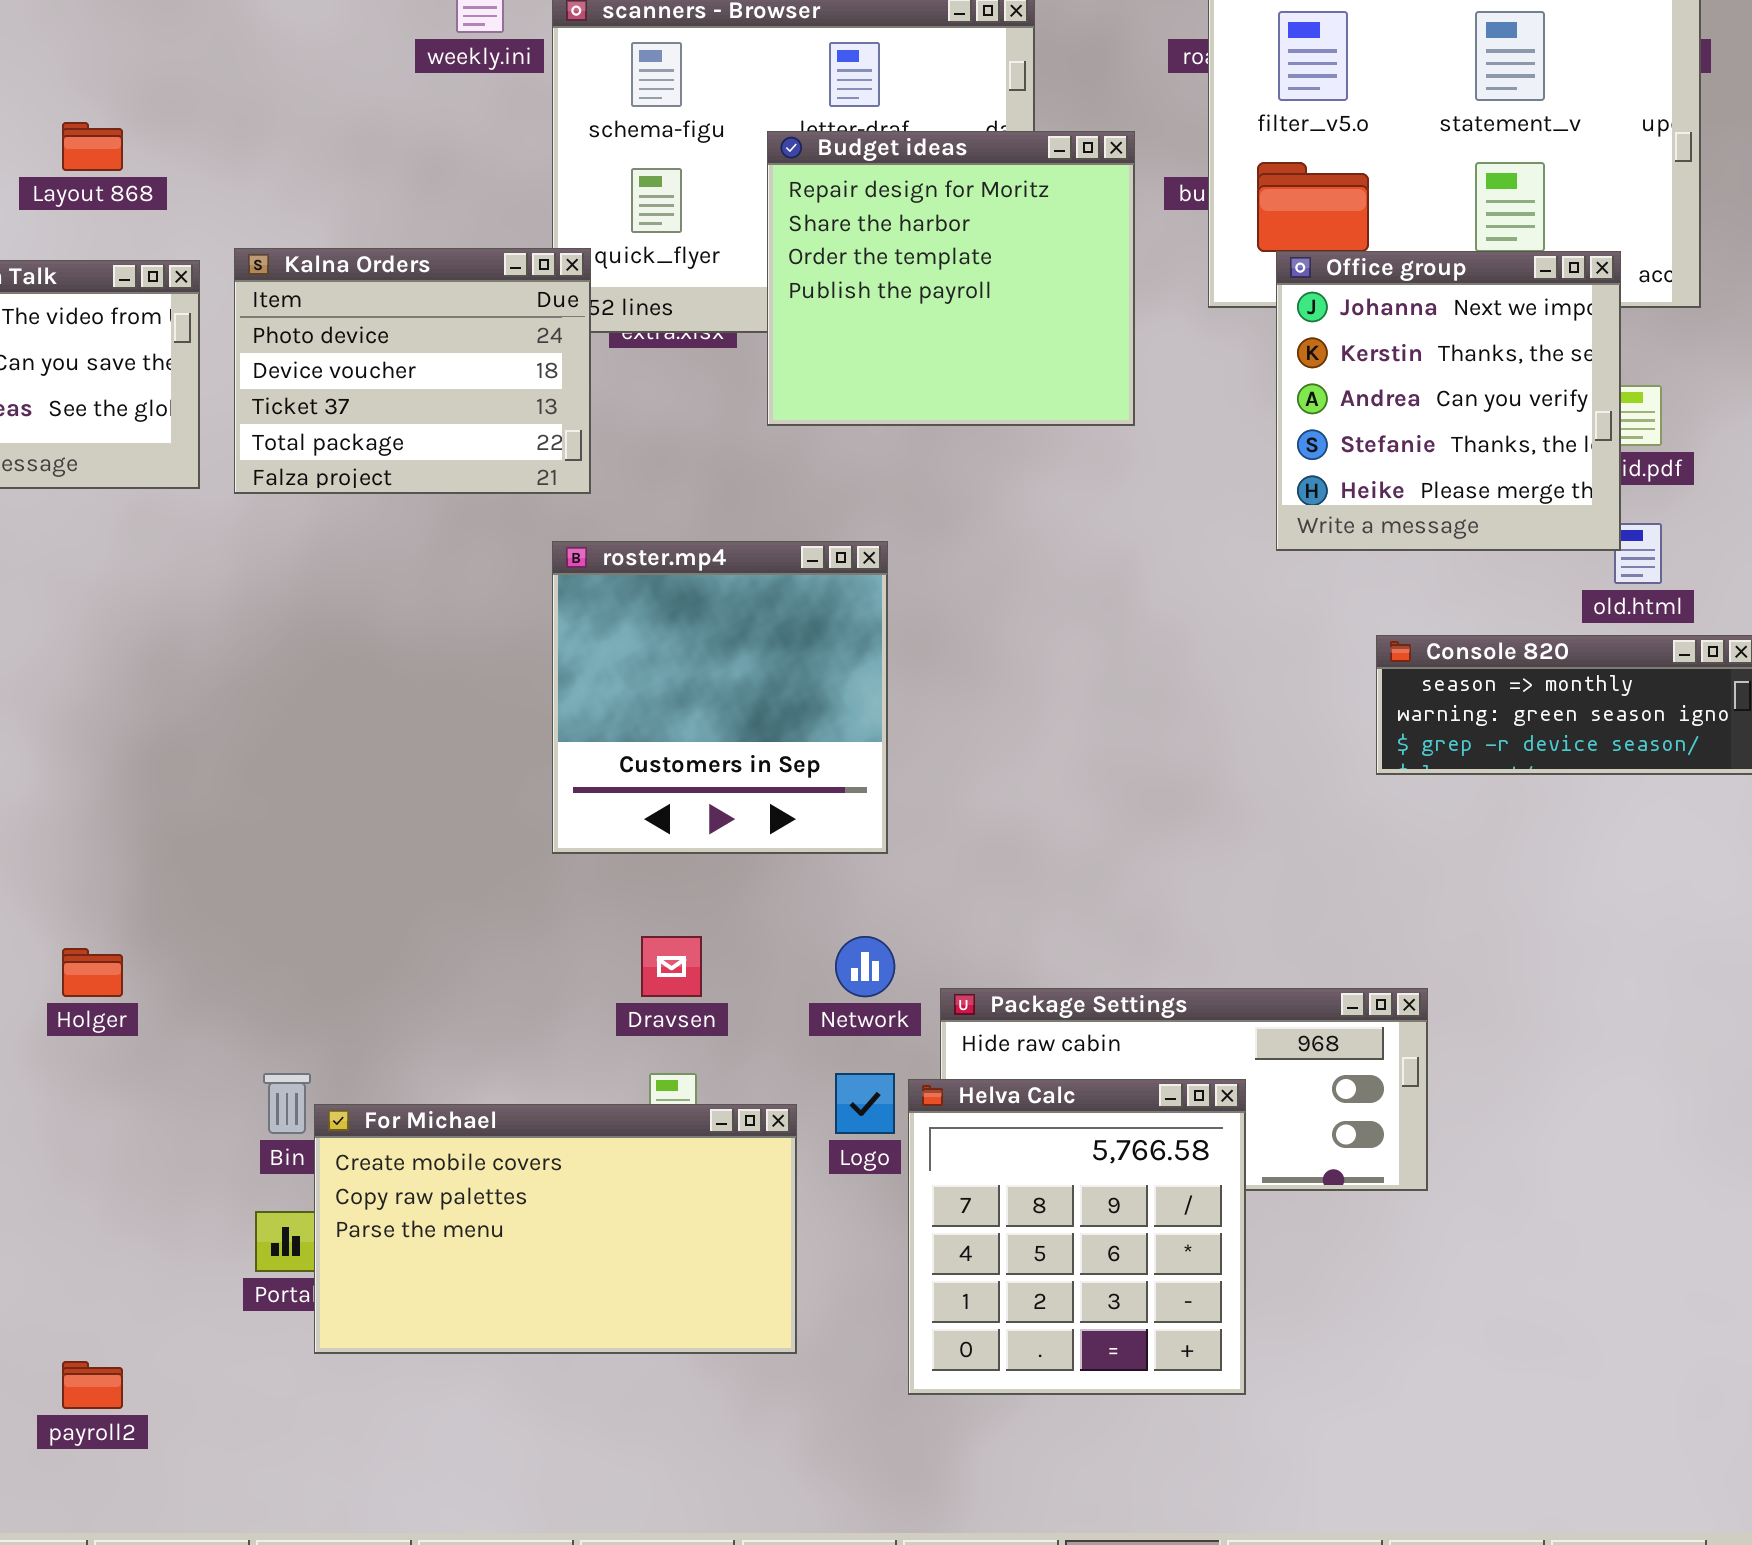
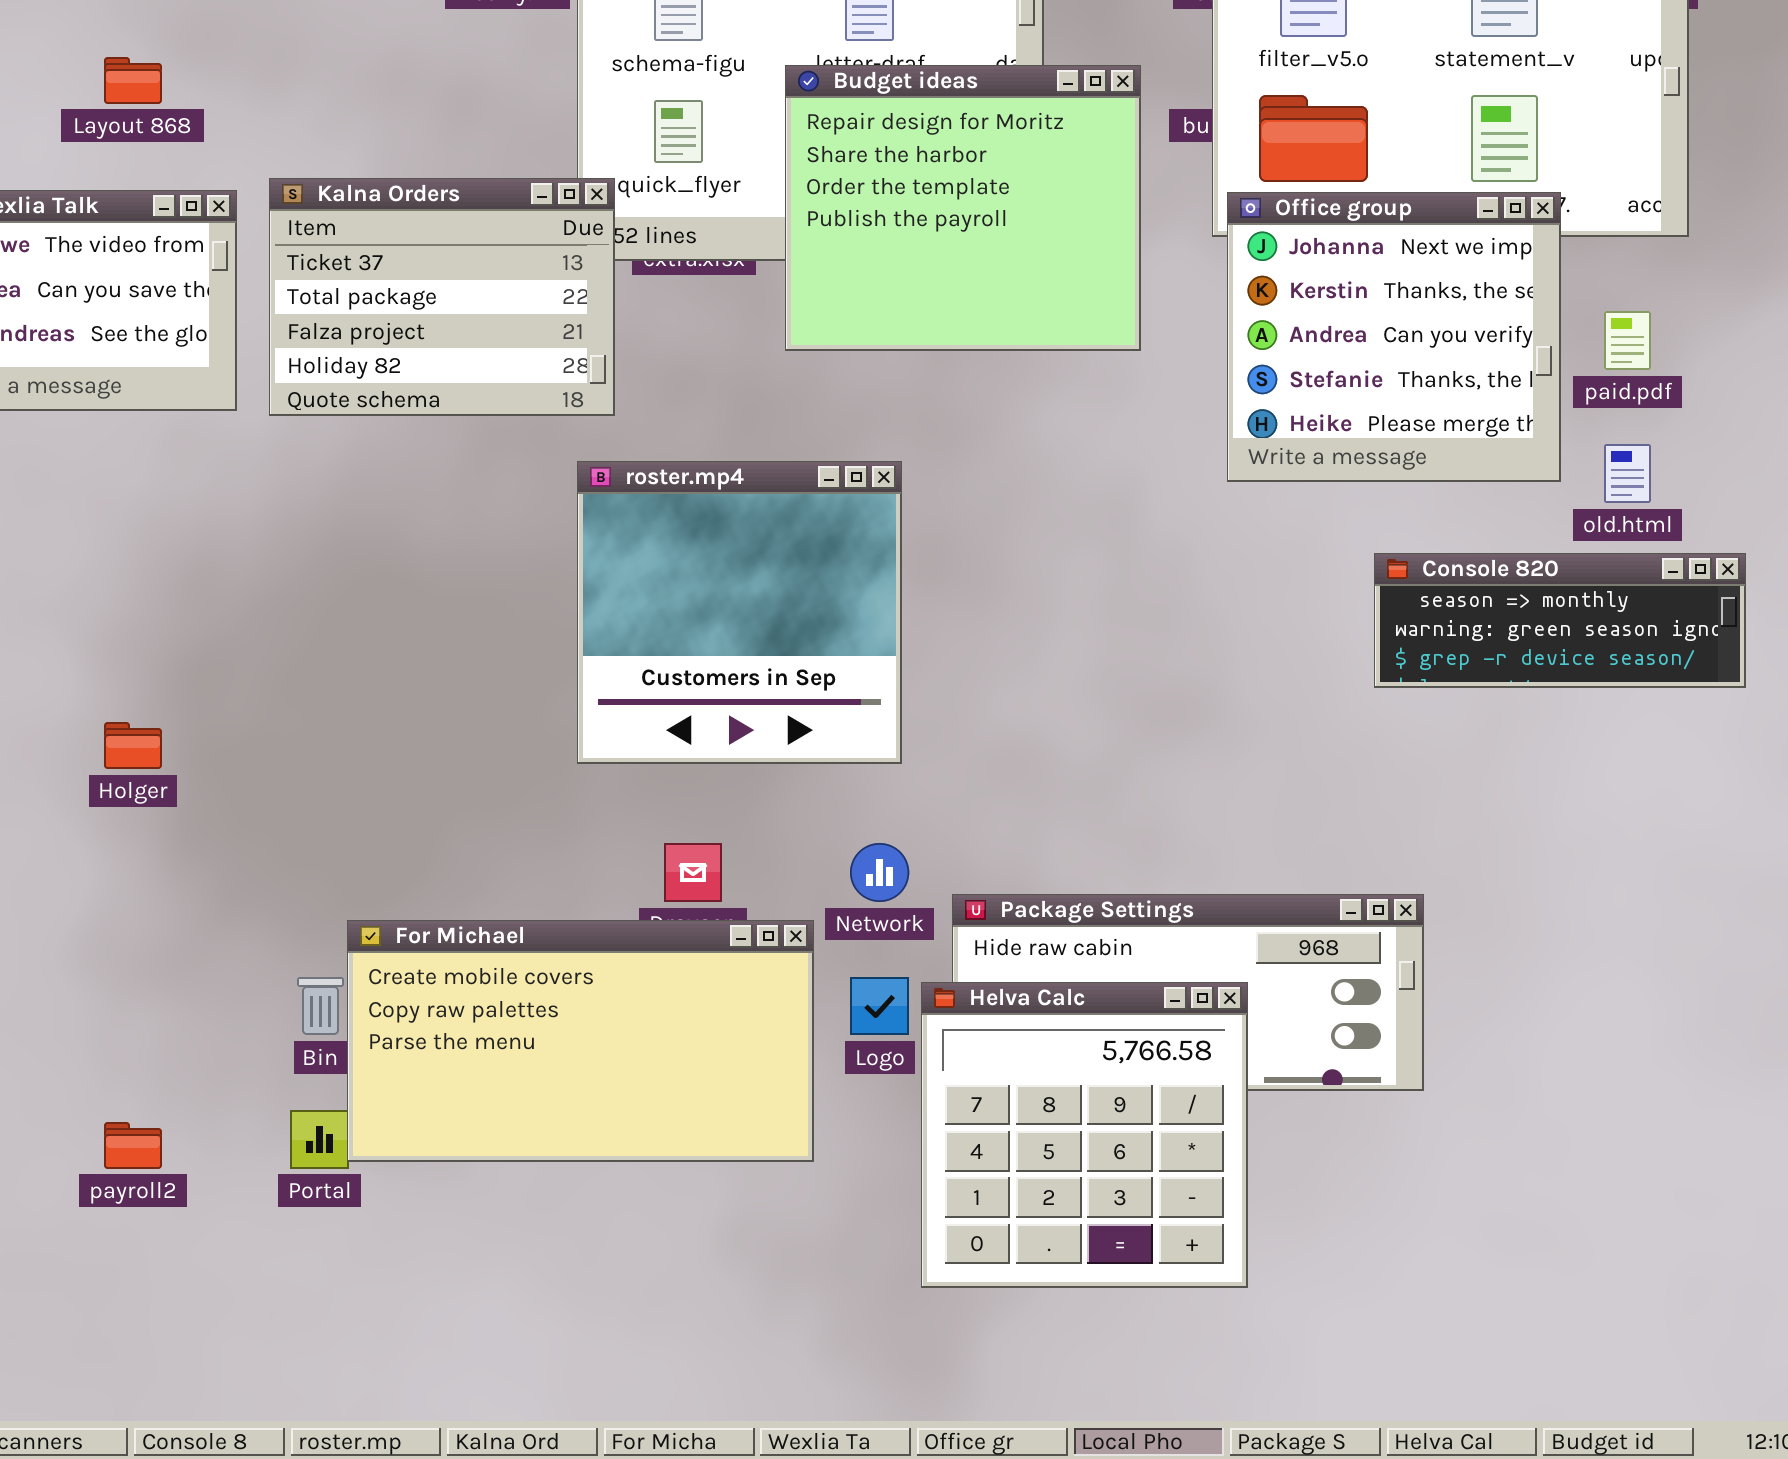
Kalna Orders: [234,248,591,494] -> [269,178,615,416], scrolled down 2 rows
Office group: [1276,251,1621,551] -> [1227,192,1561,482], moved
Holger: [62,948,123,997] -> [104,722,162,769], moved
For Michael: [314,1104,797,1354] -> [347,920,814,1162], moved
payroll2: [62,1361,123,1409] -> [104,1122,162,1169], moved

